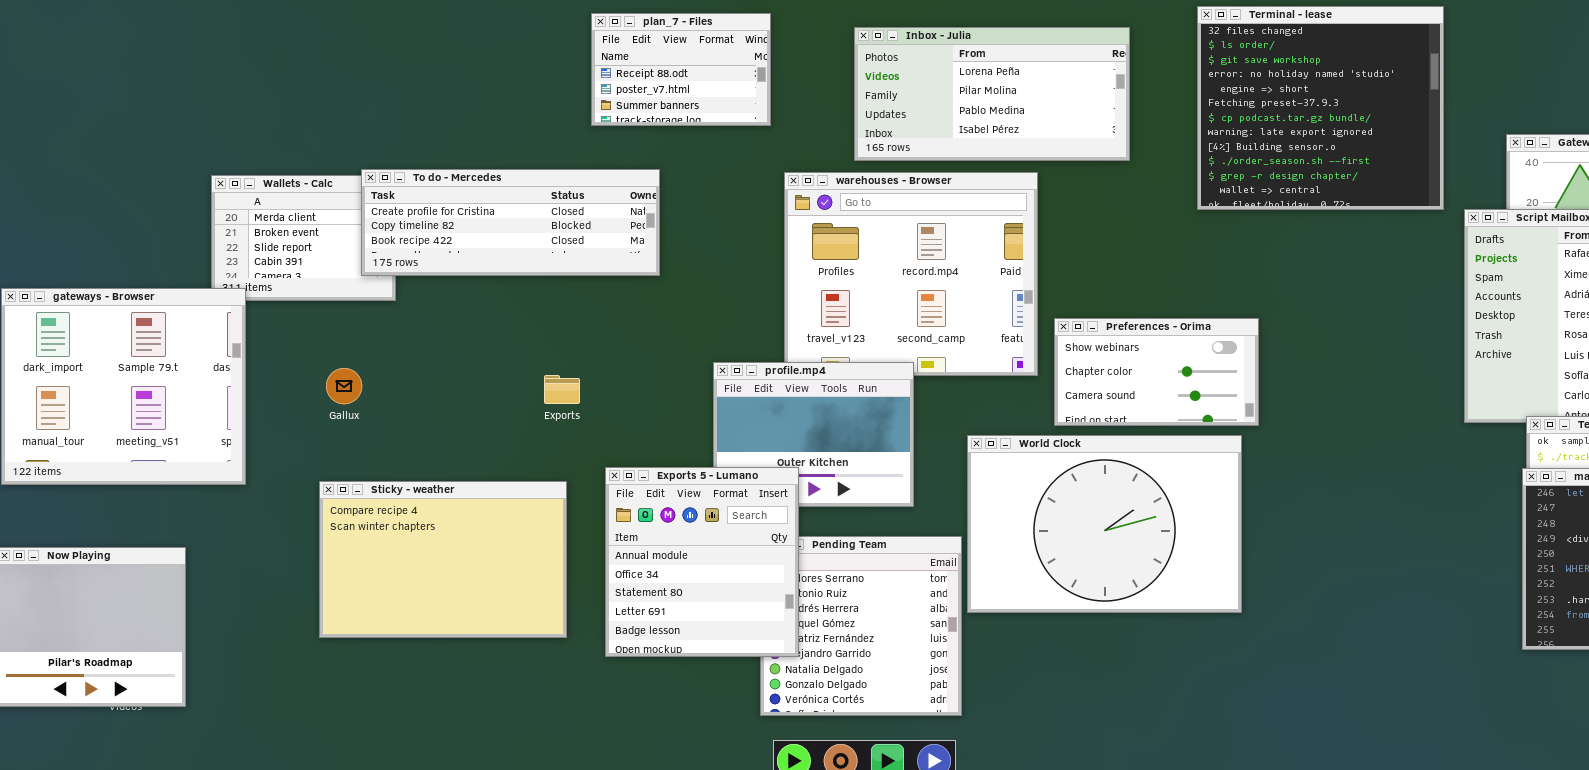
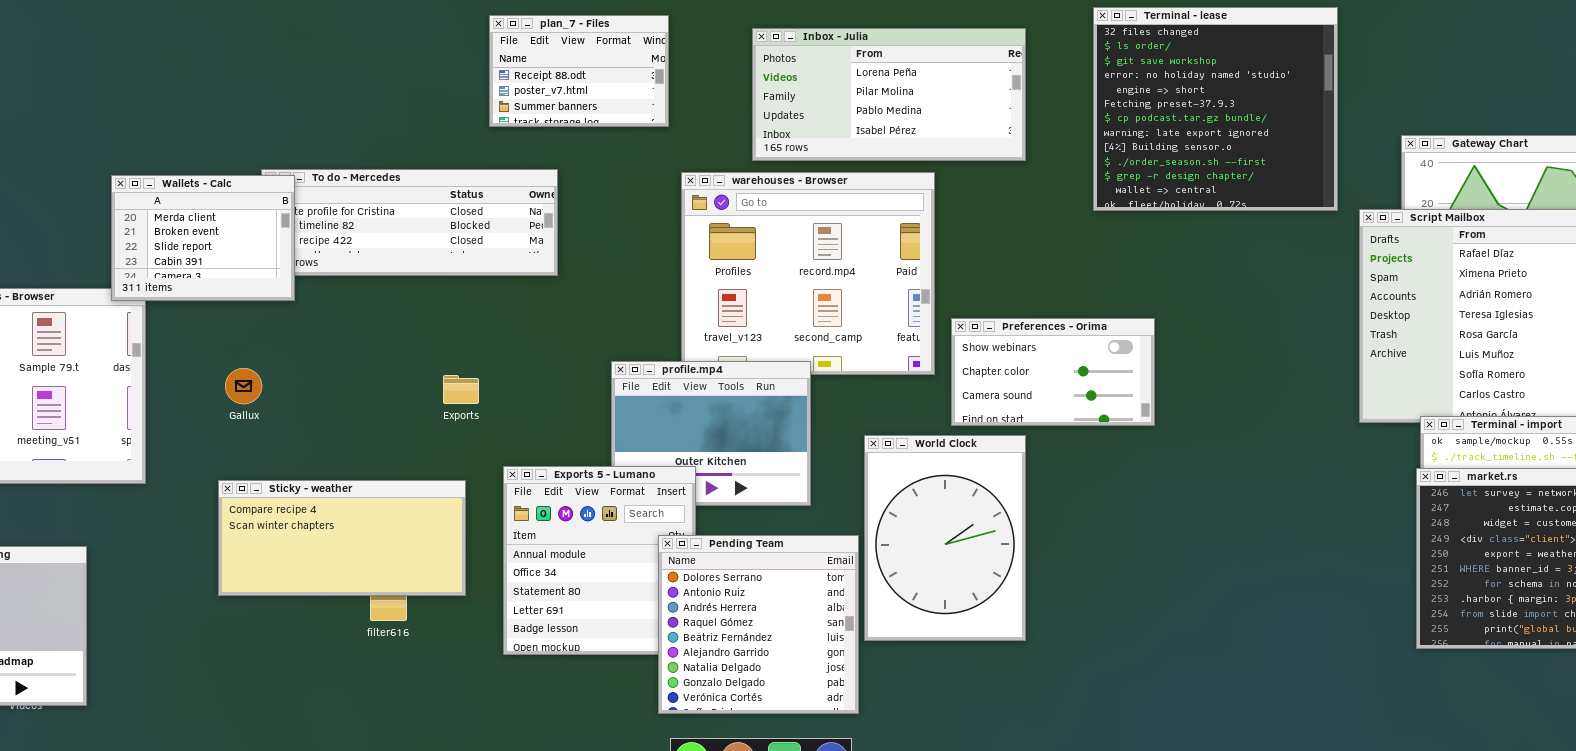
Wallets - Calc: [211,175,396,301] -> [111,175,295,301], raised
World Clock: [967,435,1242,613] -> [864,435,1026,641], resized
Sticky - weather: [319,481,567,638] -> [218,480,466,596], resized
Pending Team: [760,536,962,716] -> [658,535,859,714], raised

